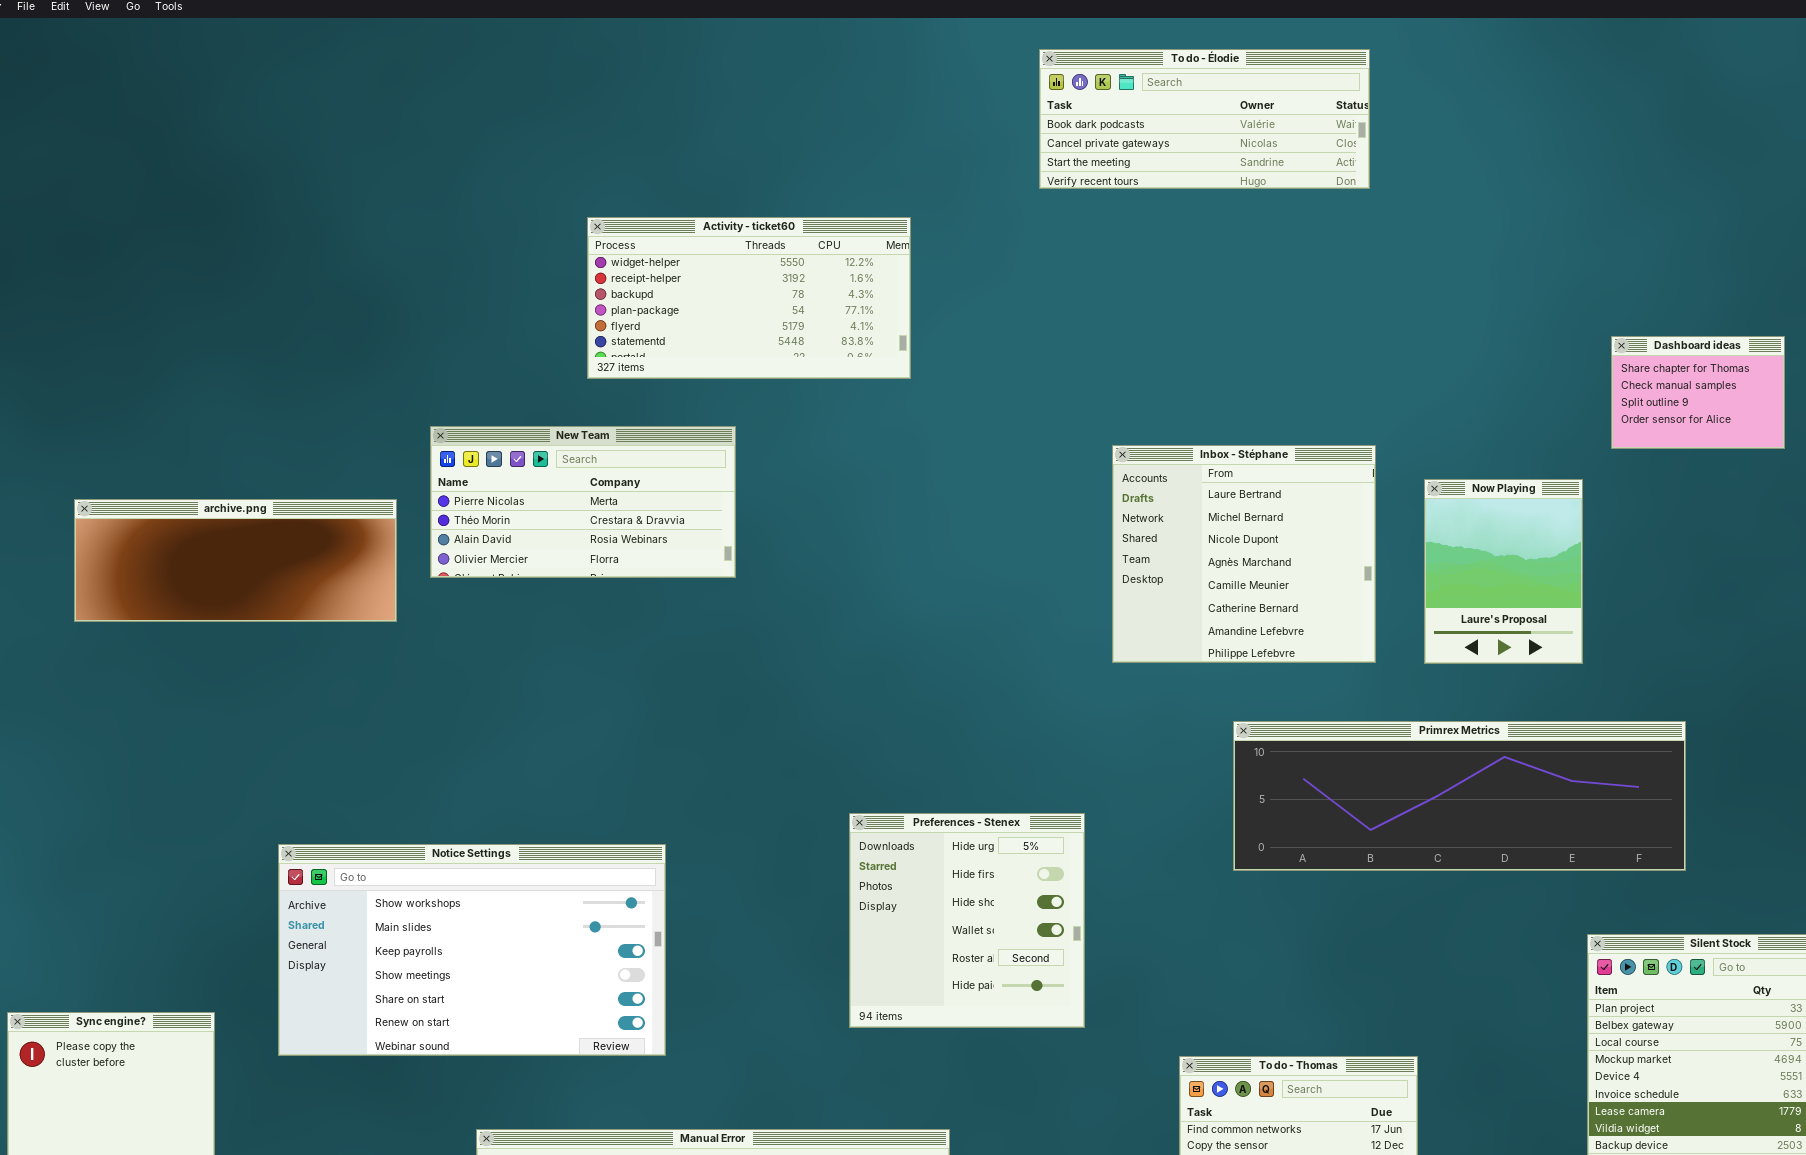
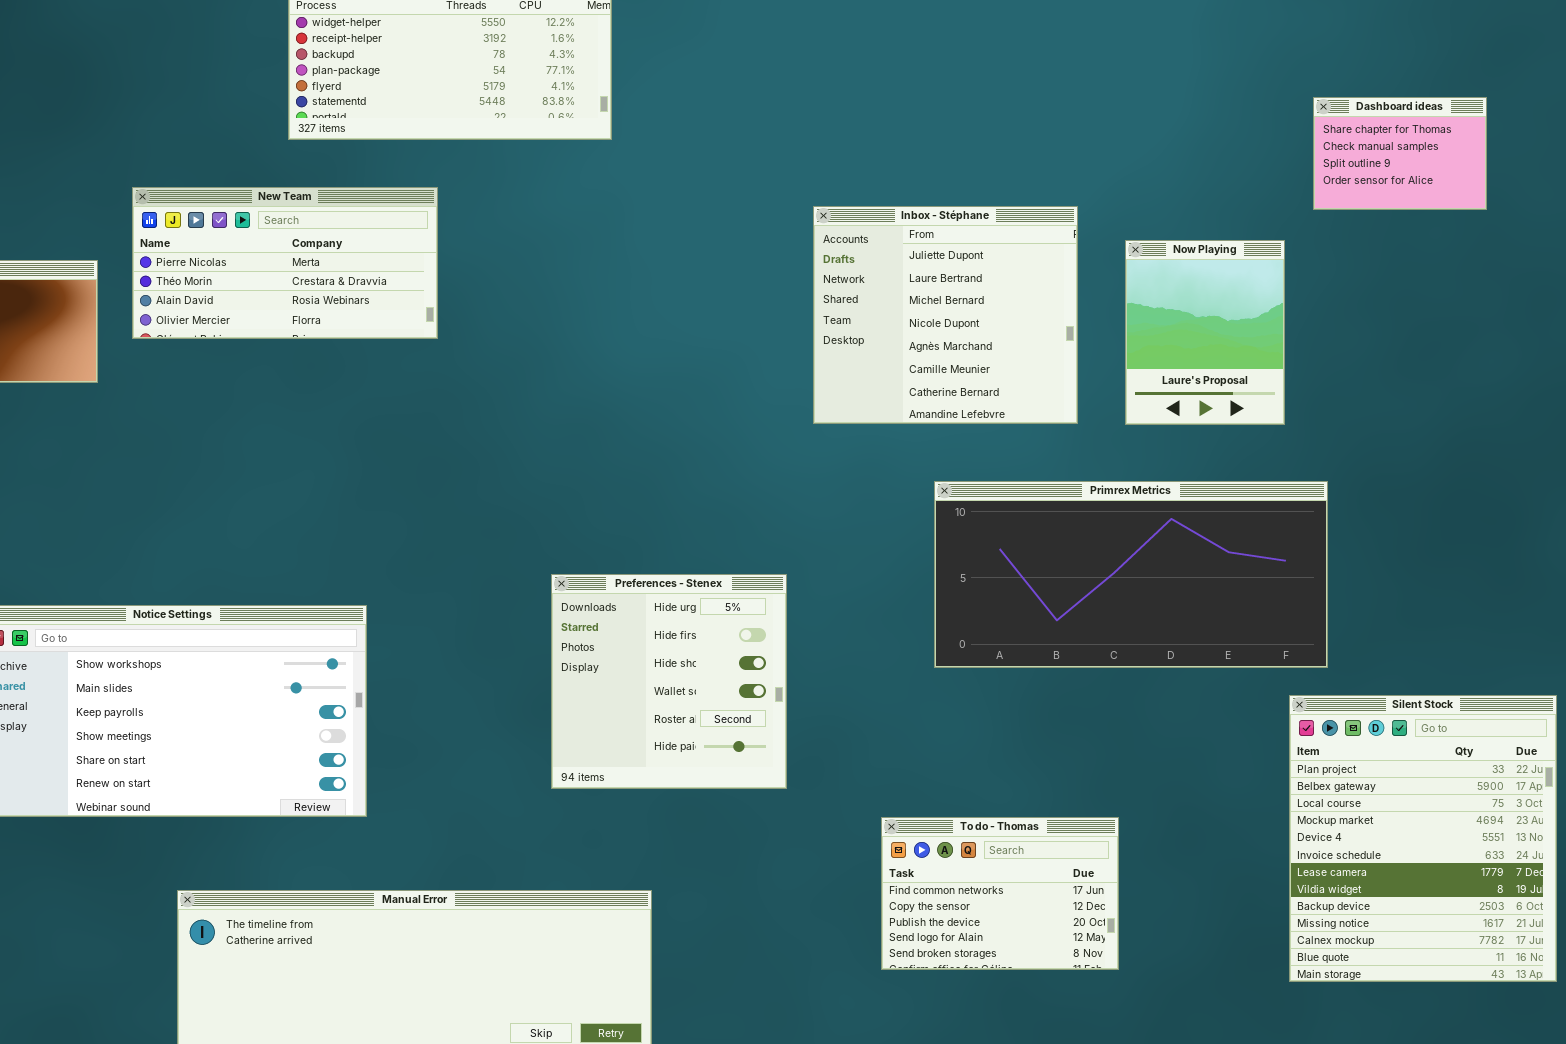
Inbox - Stéphane: [1112,445,1376,663] -> [813,206,1078,424], scrolled up 1 row
Primrex Metrics: [1233,721,1686,871] -> [934,481,1328,668], resized

